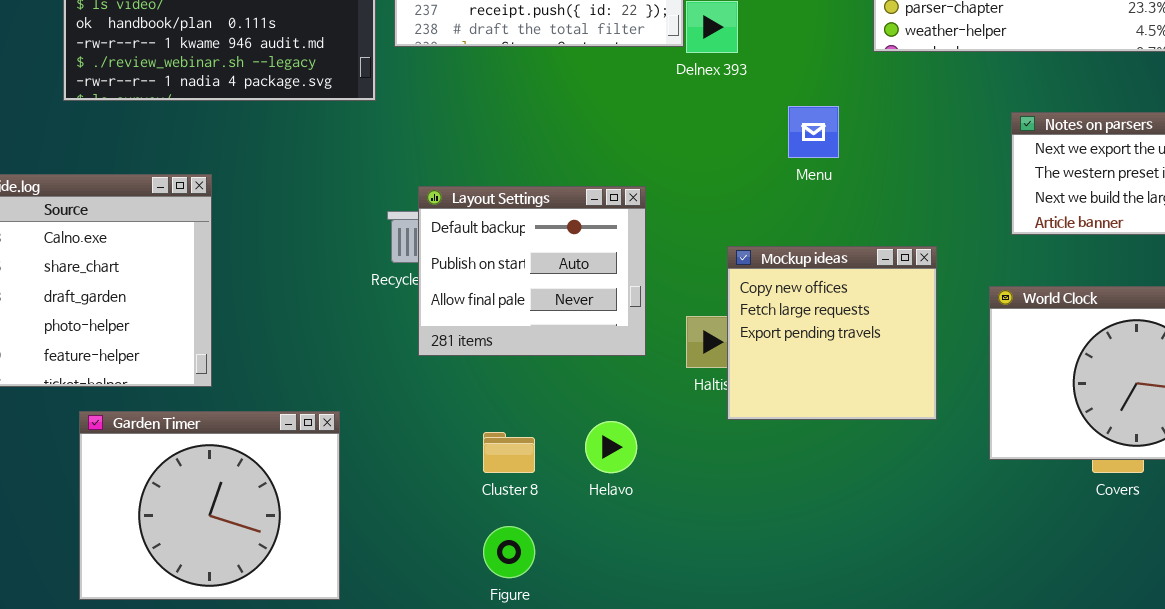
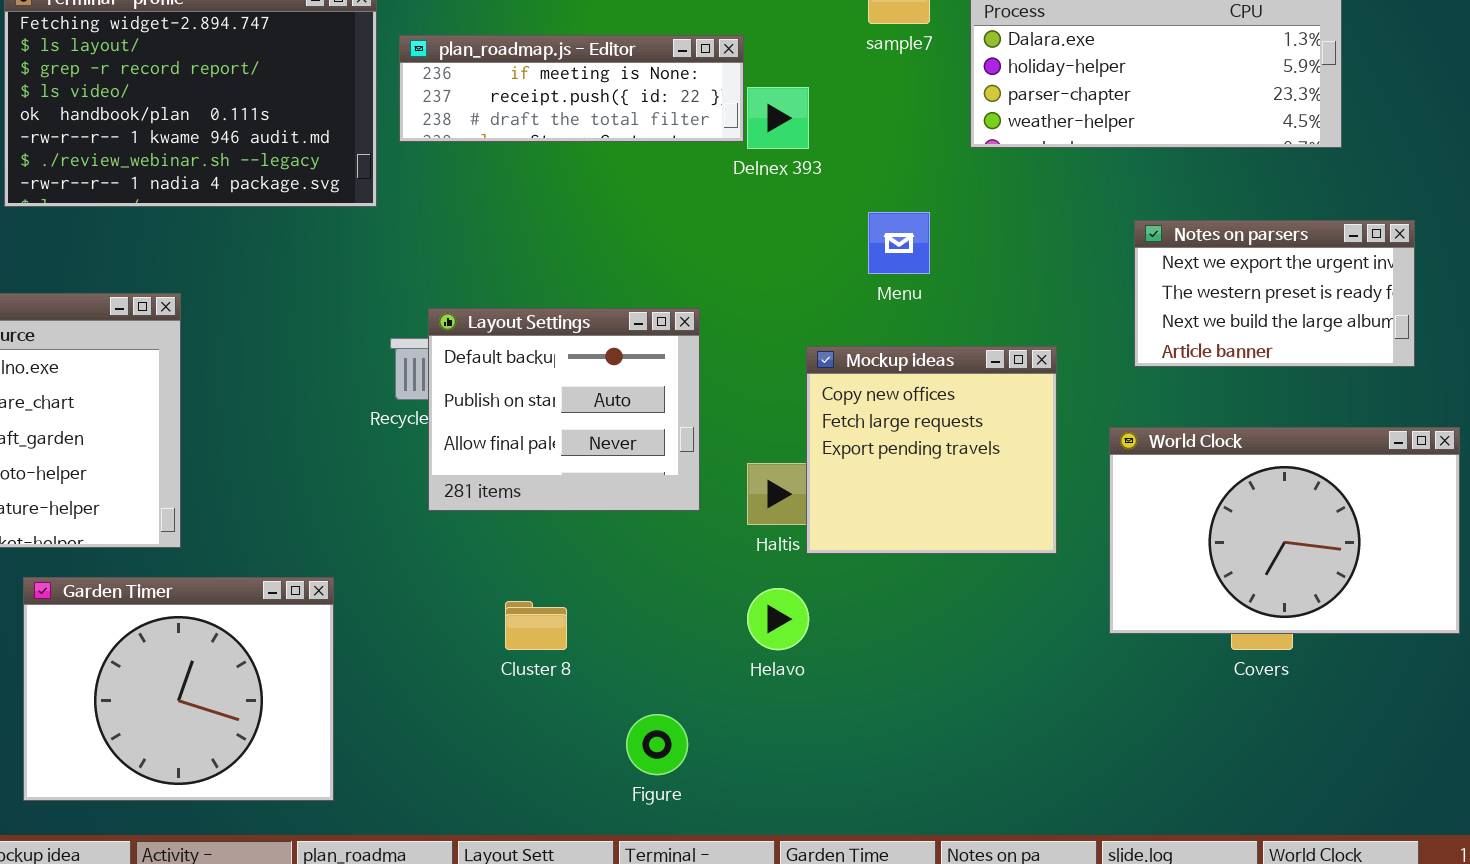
Mockup ideas: [727,246,937,420] -> [806,346,1057,554], moved
Helavo: [585,421,637,473] -> [747,588,809,650], moved
Figure: [483,526,535,578] -> [626,714,688,775], moved

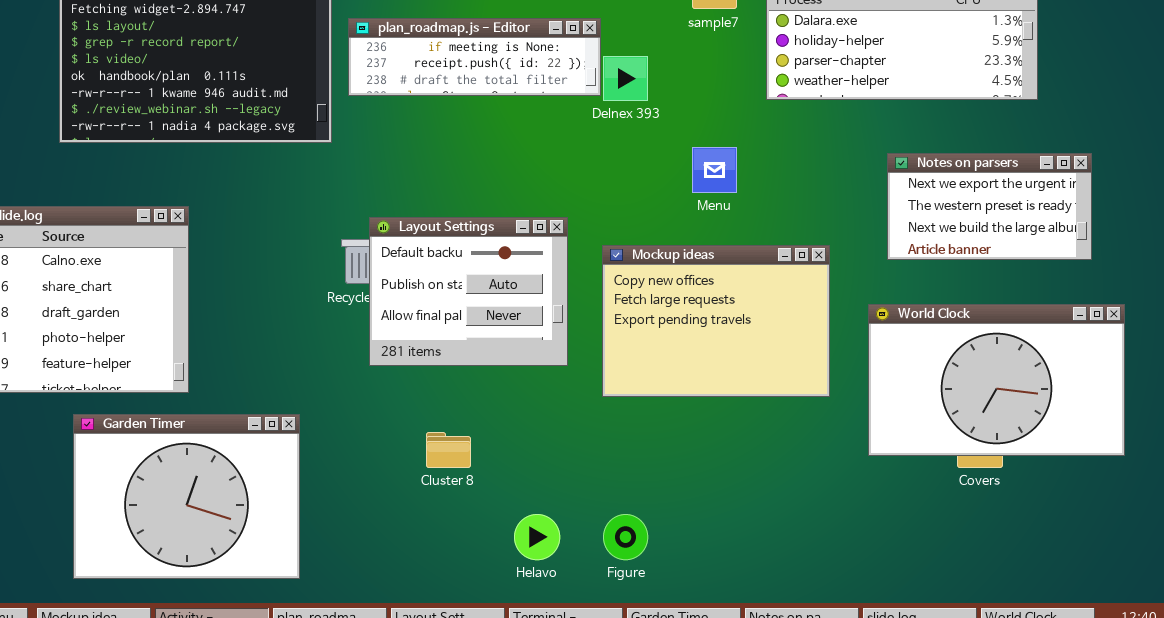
Mockup ideas: [806,346,1057,554] -> [602,245,830,397], resized
Helavo: [747,588,809,650] -> [514,514,560,560], moved
Figure: [626,714,688,775] -> [603,514,648,560], moved

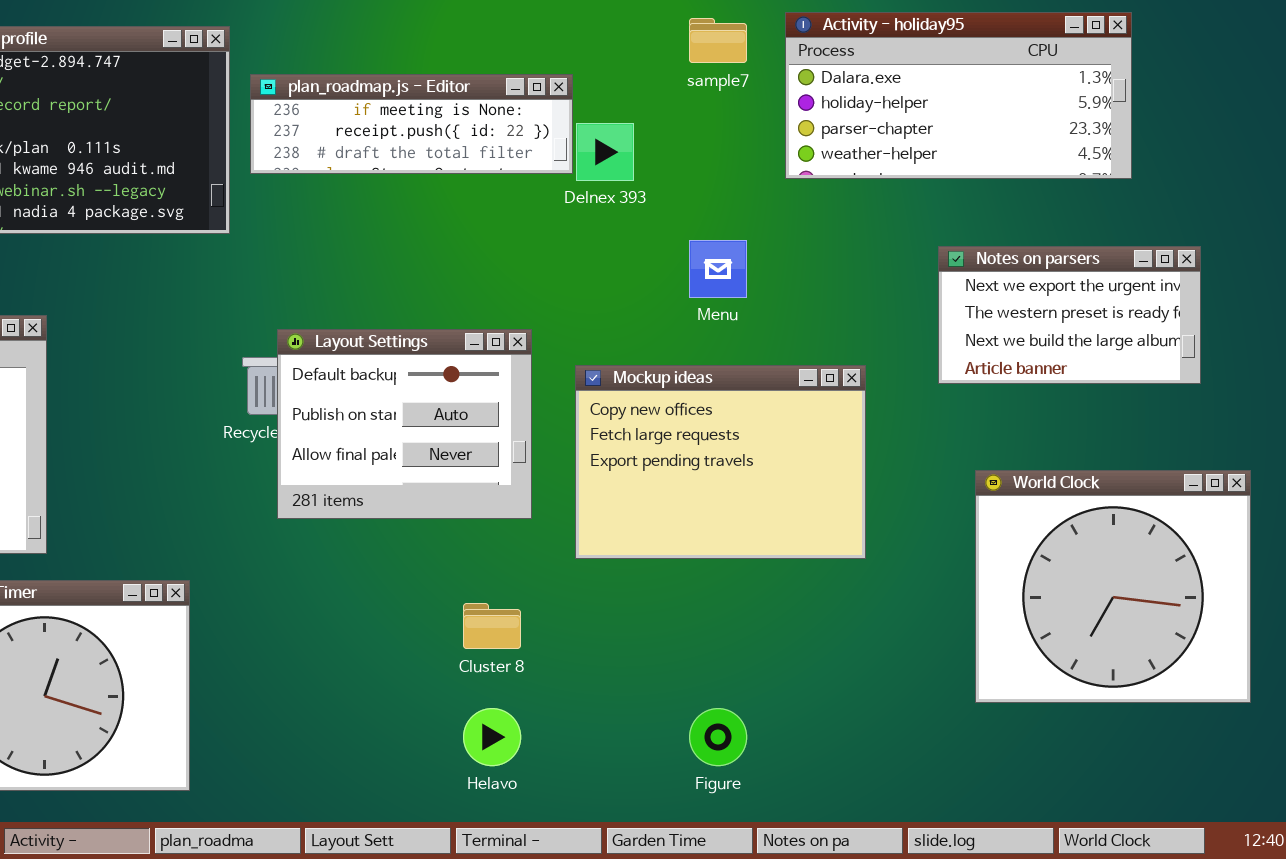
World Clock: [868,304,1125,456] -> [975,470,1251,703], moved, resized
Cluster 8: [426,432,471,468] -> [463,603,521,649], moved
Figure: [603,514,648,560] -> [689,708,747,766], moved

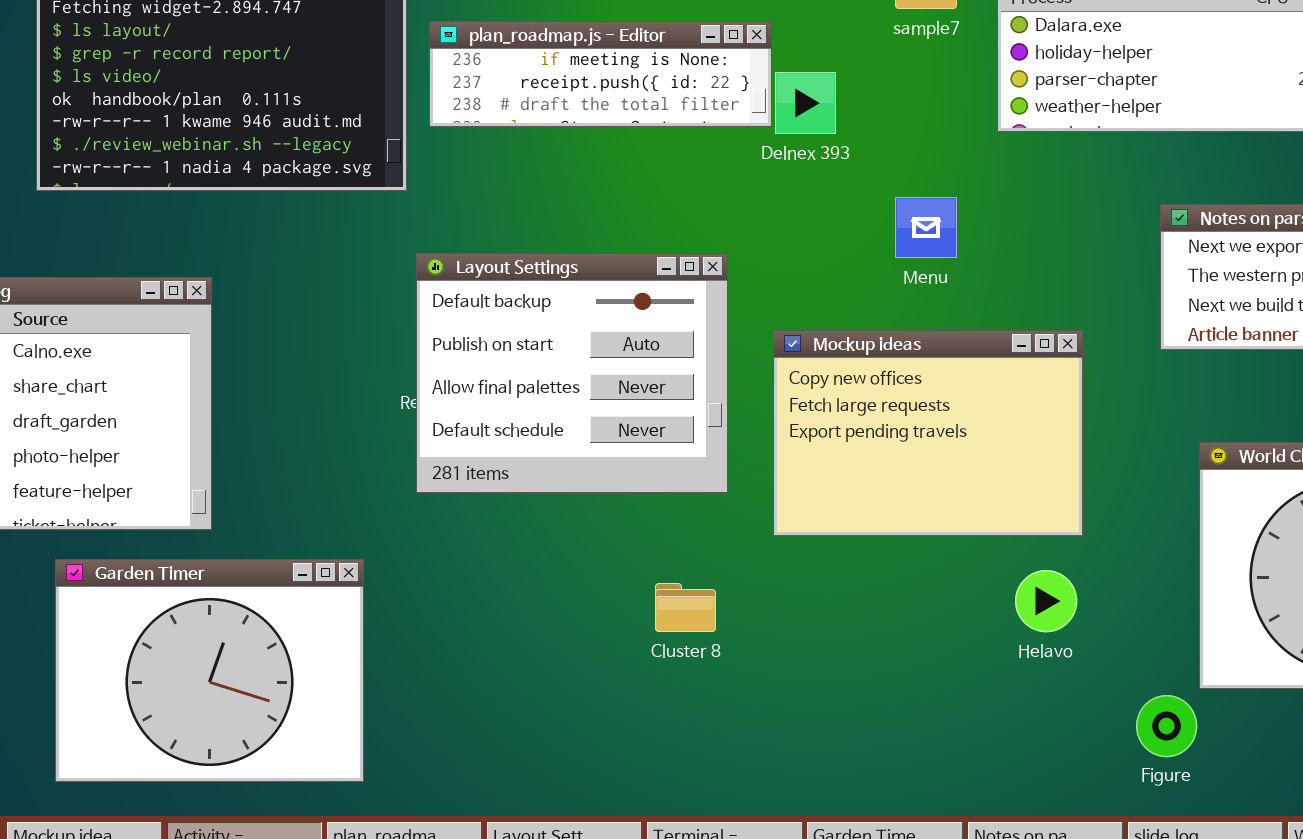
Layout Settings: [277,329,532,519] -> [416,253,728,493], resized
Helavo: [463,708,521,766] -> [1015,570,1077,632], moved
Figure: [689,708,747,766] -> [1136,695,1197,757], moved

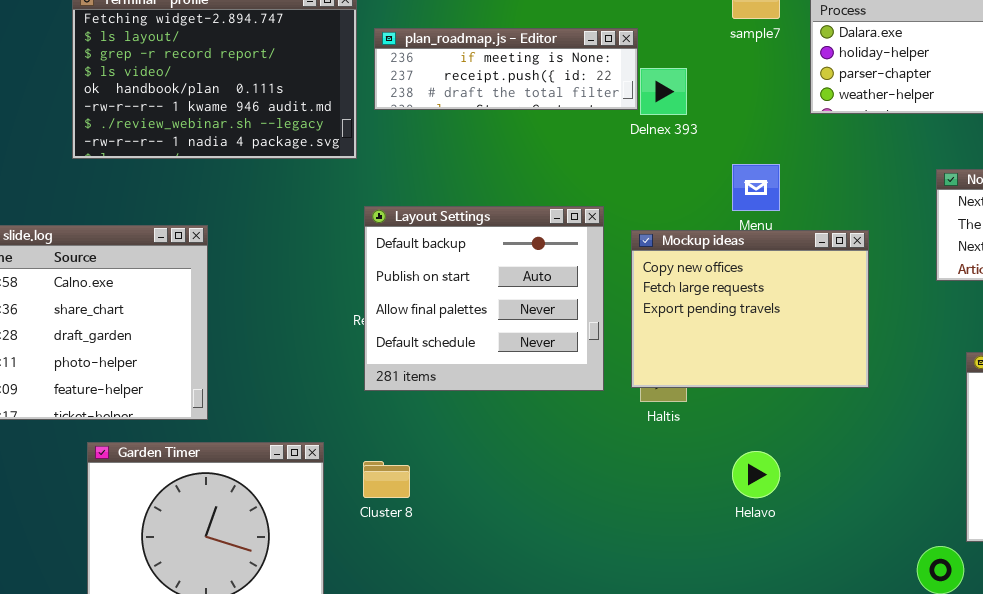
Mockup ideas: [773,330,1083,536] -> [631,230,869,388], moved
Helavo: [1015,570,1077,632] -> [732,451,780,498], moved
Cluster 8: [655,583,716,632] -> [363,461,410,498], moved

